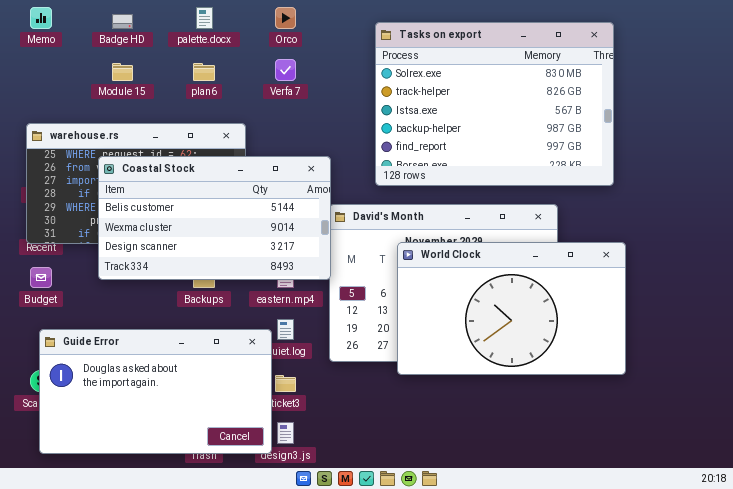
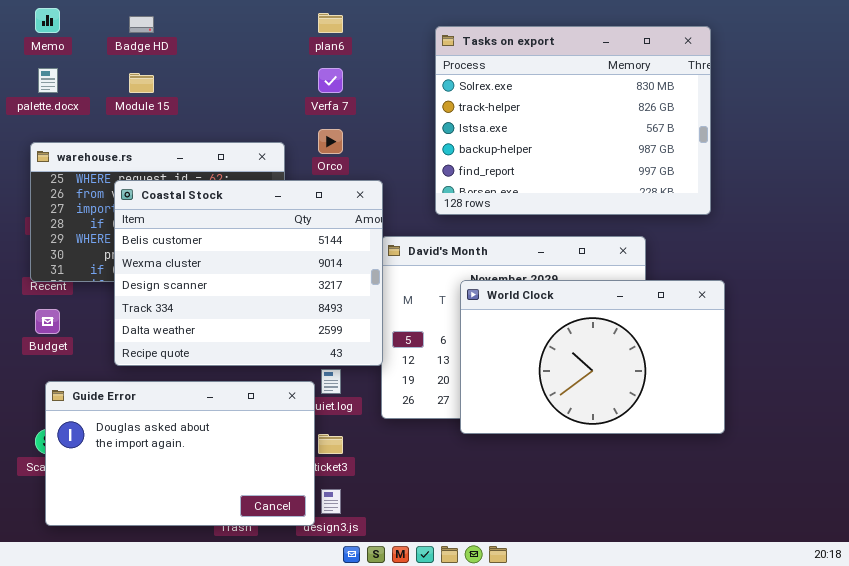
palette.docx: [196,7,213,29] -> [38,68,58,93], moved
Orco: [275,7,296,29] -> [318,129,343,154], moved
plan6: [193,63,215,81] -> [318,13,343,33], moved
Coastal Stock: [98,156,331,280] -> [114,180,383,366], resized

